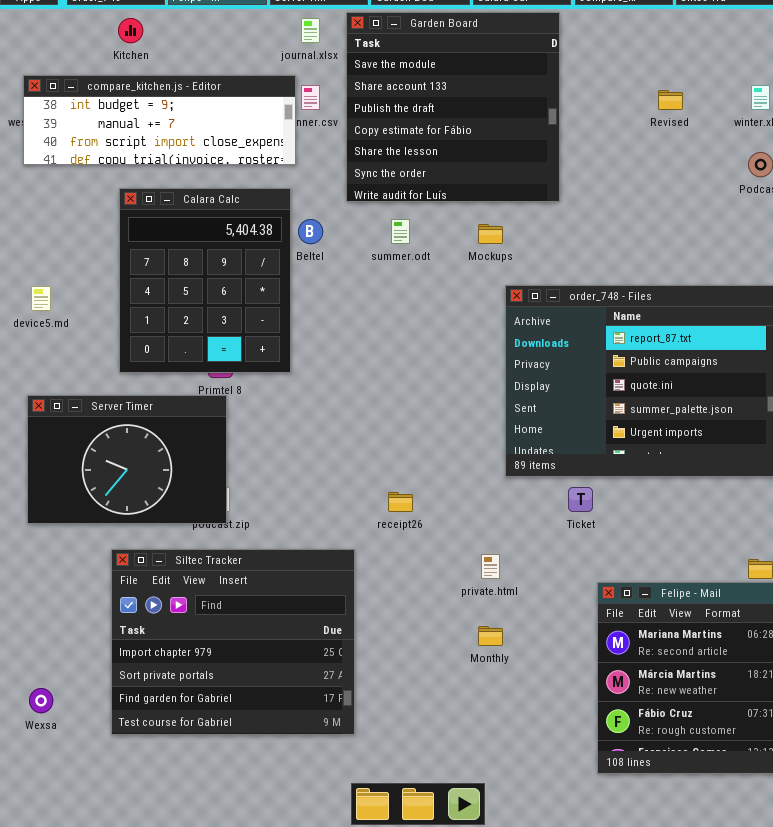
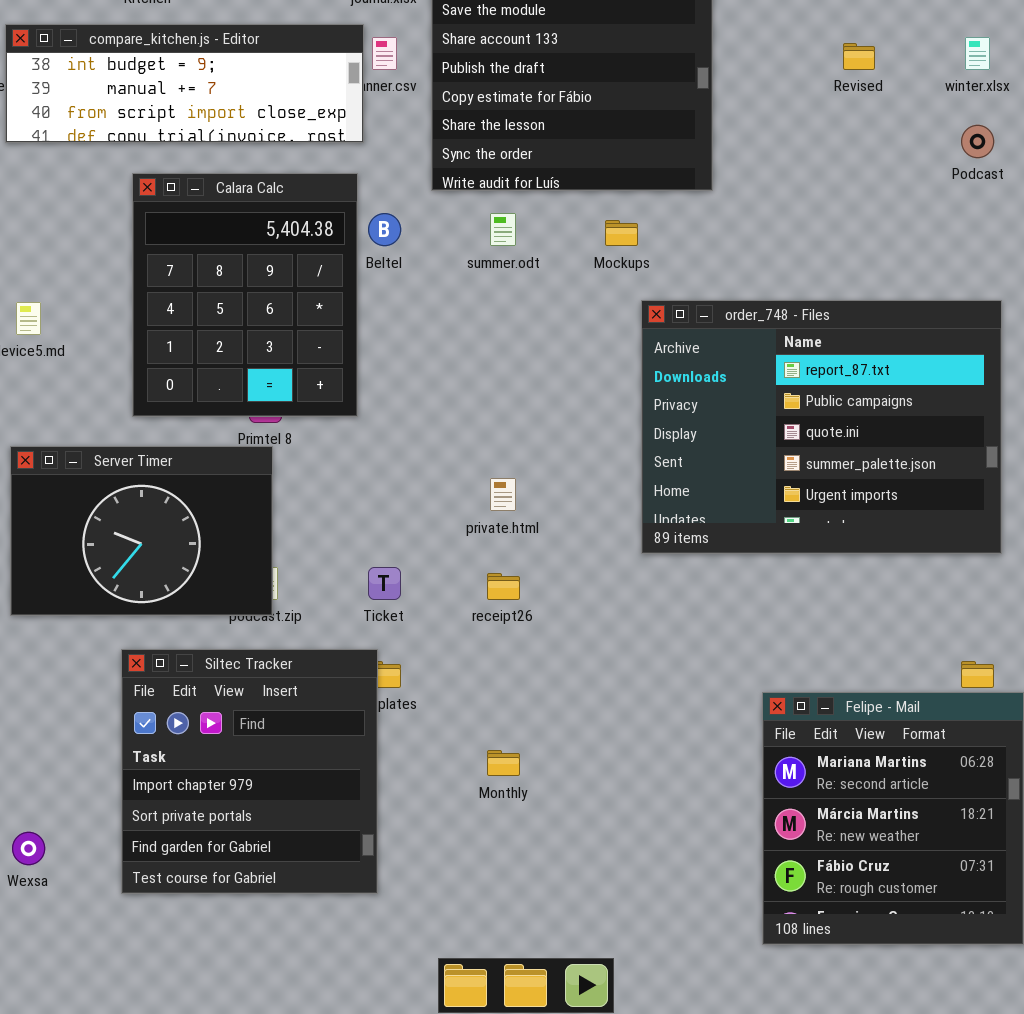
Ticket: [568,487,593,512] -> [368,567,401,600], moved
Siltec Tracker: [111,549,355,735] -> [121,649,378,894], resized
private.html: [481,554,500,579] -> [490,478,516,511], moved
Monthly: [478,626,503,646] -> [487,750,520,776], moved

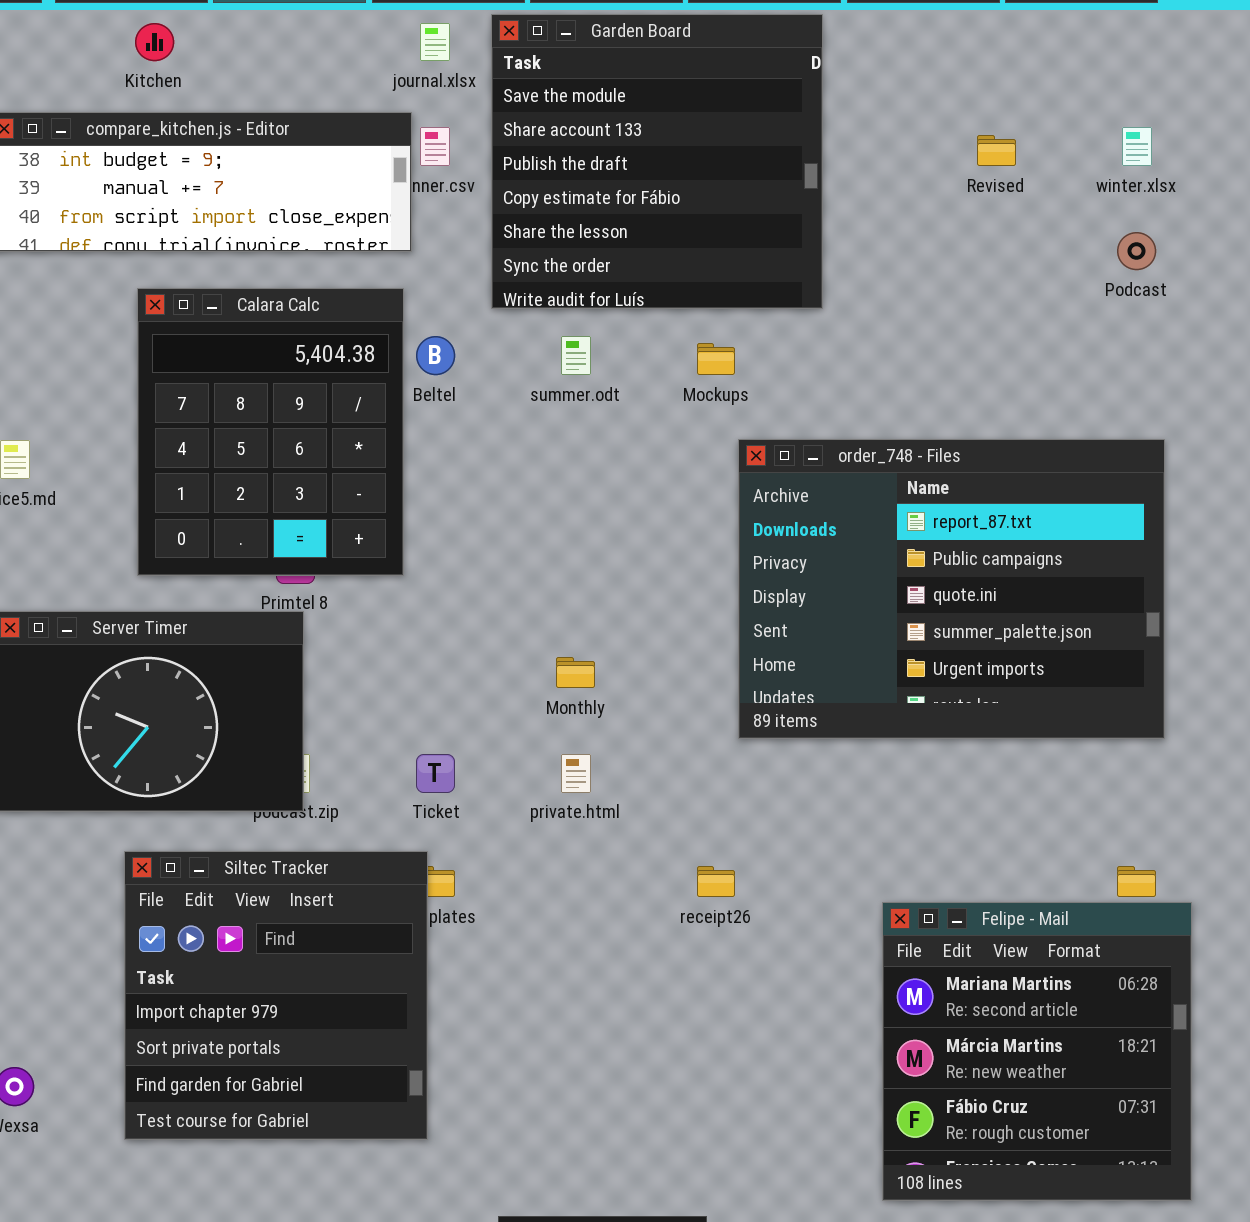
private.html: [490,478,516,511] -> [561,754,591,793], moved
receipt26: [487,573,520,600] -> [697,866,735,897], moved
Monthly: [487,750,520,776] -> [556,657,595,688], moved

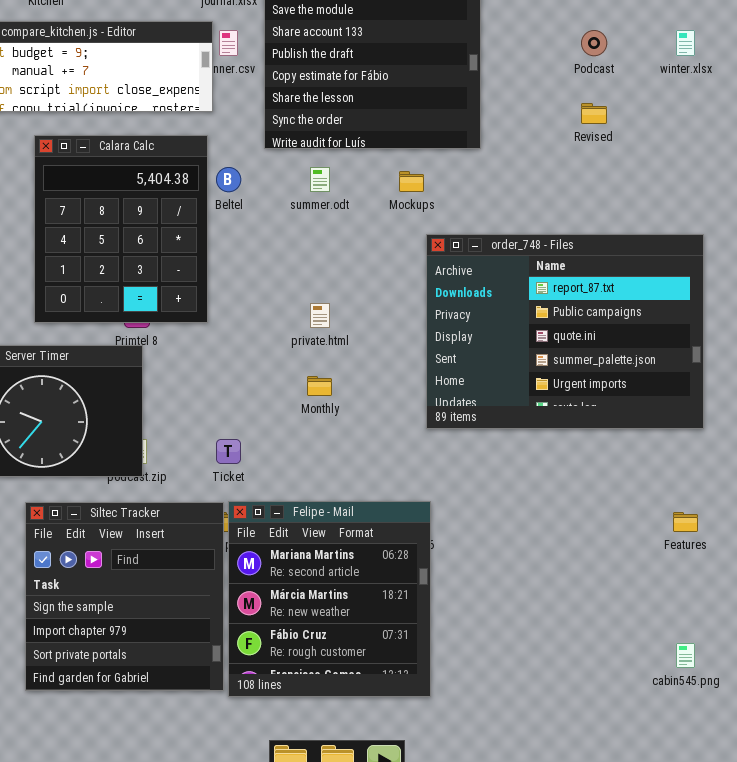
Revised: [977,135,1016,166] -> [581,103,607,124], moved
Podcast: [1117,232,1156,270] -> [581,30,607,56], moved
private.html: [561,754,591,793] -> [310,303,330,328], moved
Siltec Tracker: [124,851,428,1140] -> [25,502,224,691], scrolled up 1 row
Felipe - Mail: [882,902,1192,1201] -> [228,501,431,697], moved

